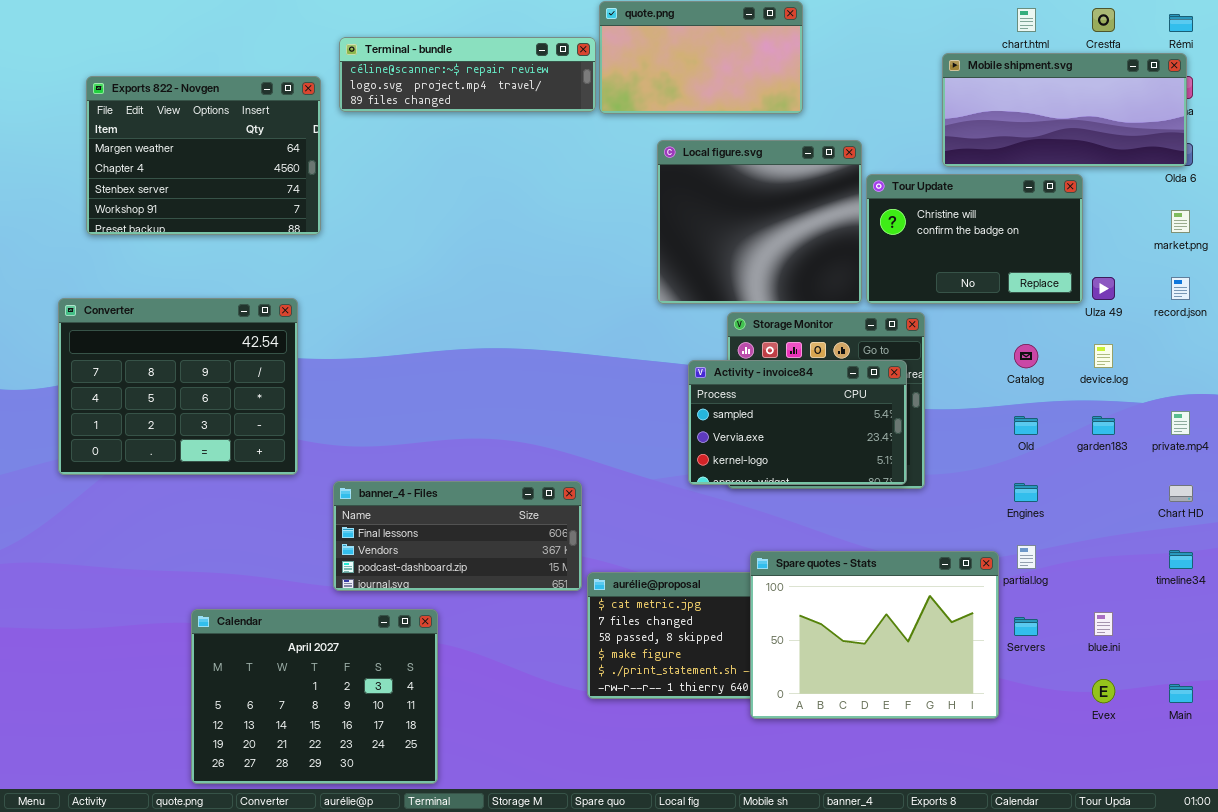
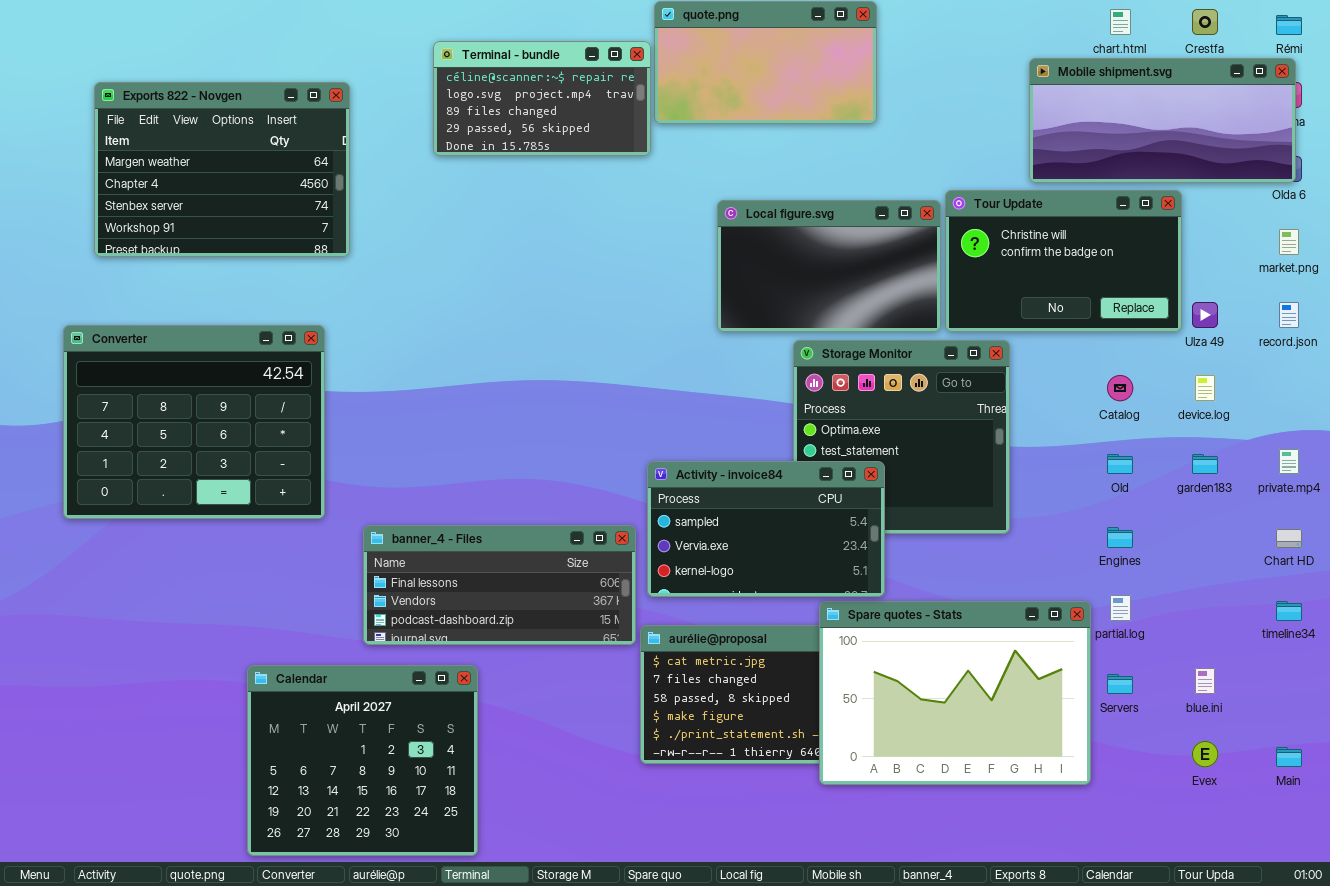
Terminal - bundle: [339,37,596,112] -> [433,41,651,156], resized
Local figure.svg: [657,140,862,304] -> [717,200,941,332], resized
Activity - invoice84: [688,360,907,485] -> [647,461,885,597], moved
Calendar: [191,609,438,784] -> [247,665,478,856], resized

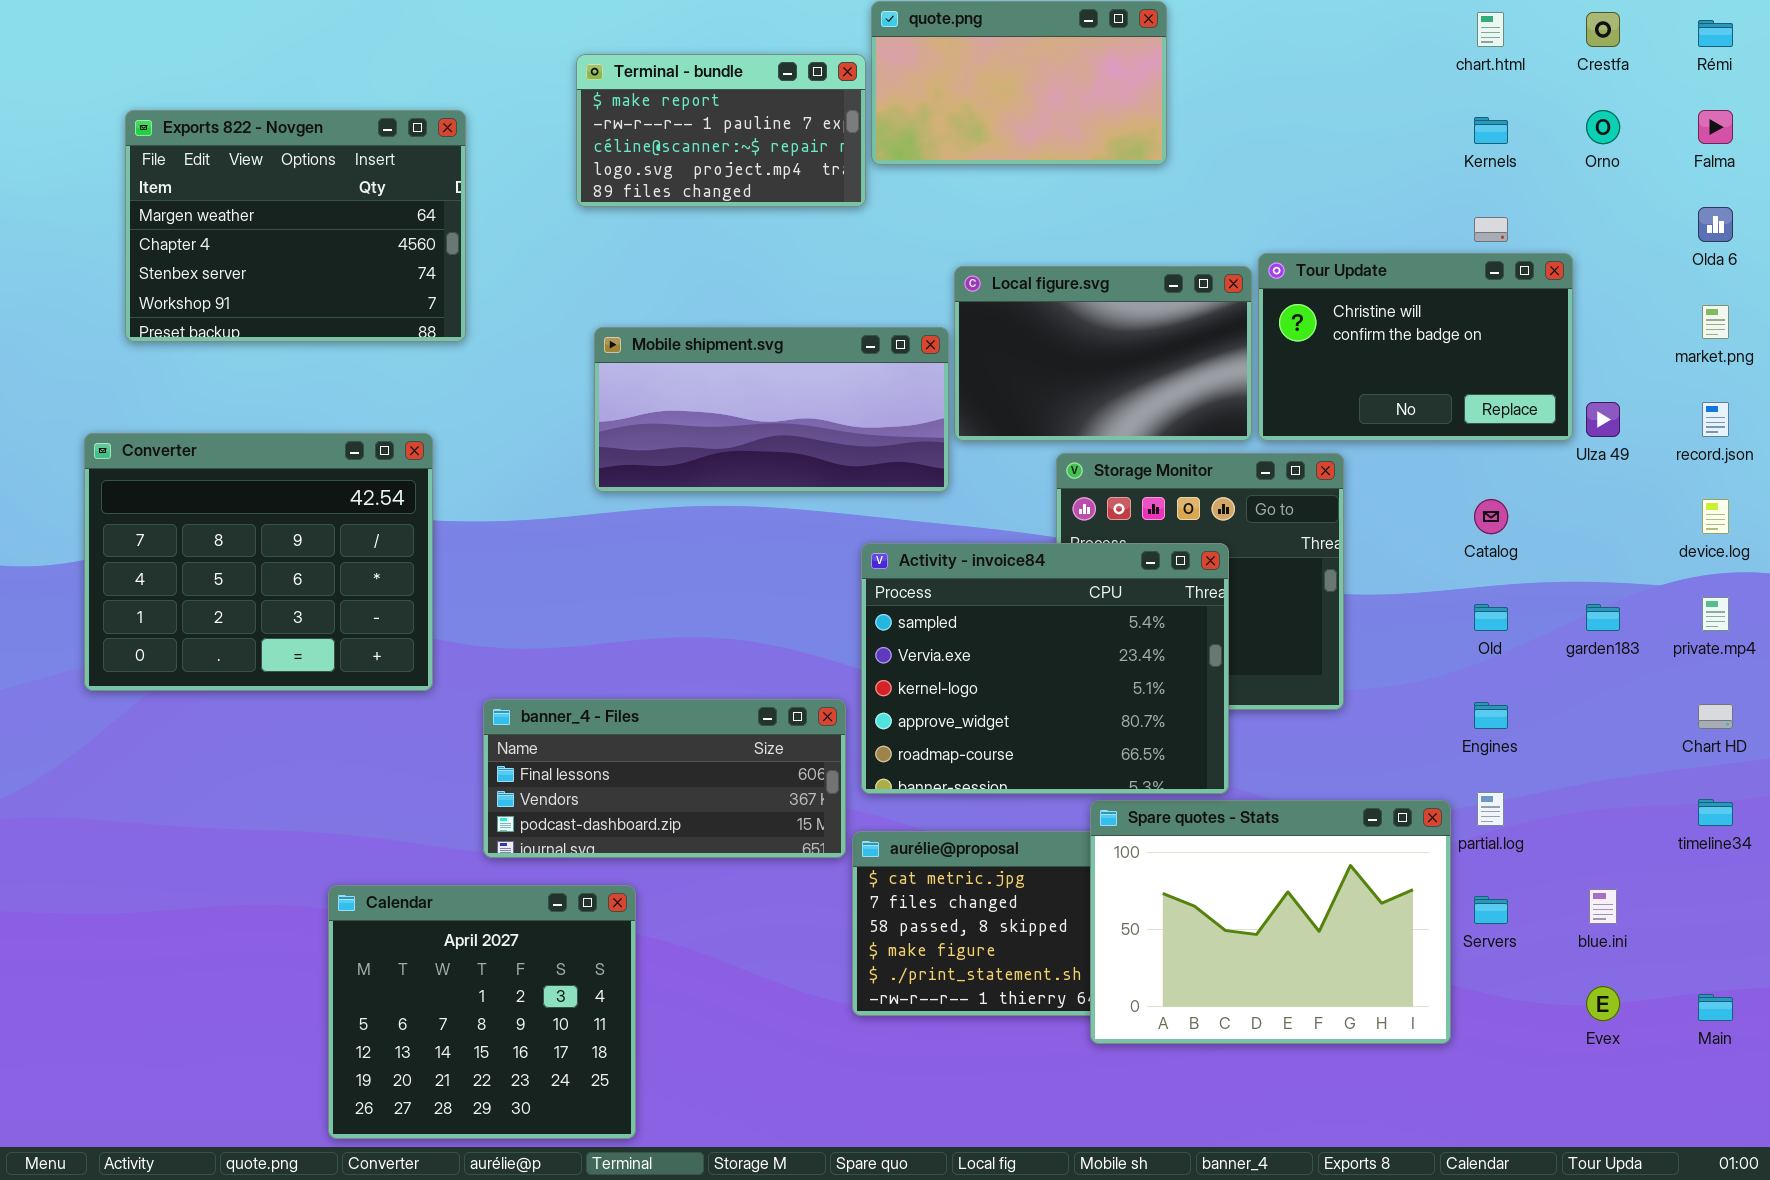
Terminal - bundle: [433,41,651,156] -> [576,54,866,207], scrolled up 2 rows
Mobile shipment.svg: [1029,58,1296,183] -> [594,327,949,492], moved
device.log: [1195,375,1215,401] -> [1702,499,1729,534], moved
Activity - invoice84: [647,461,885,597] -> [861,543,1229,794], resized

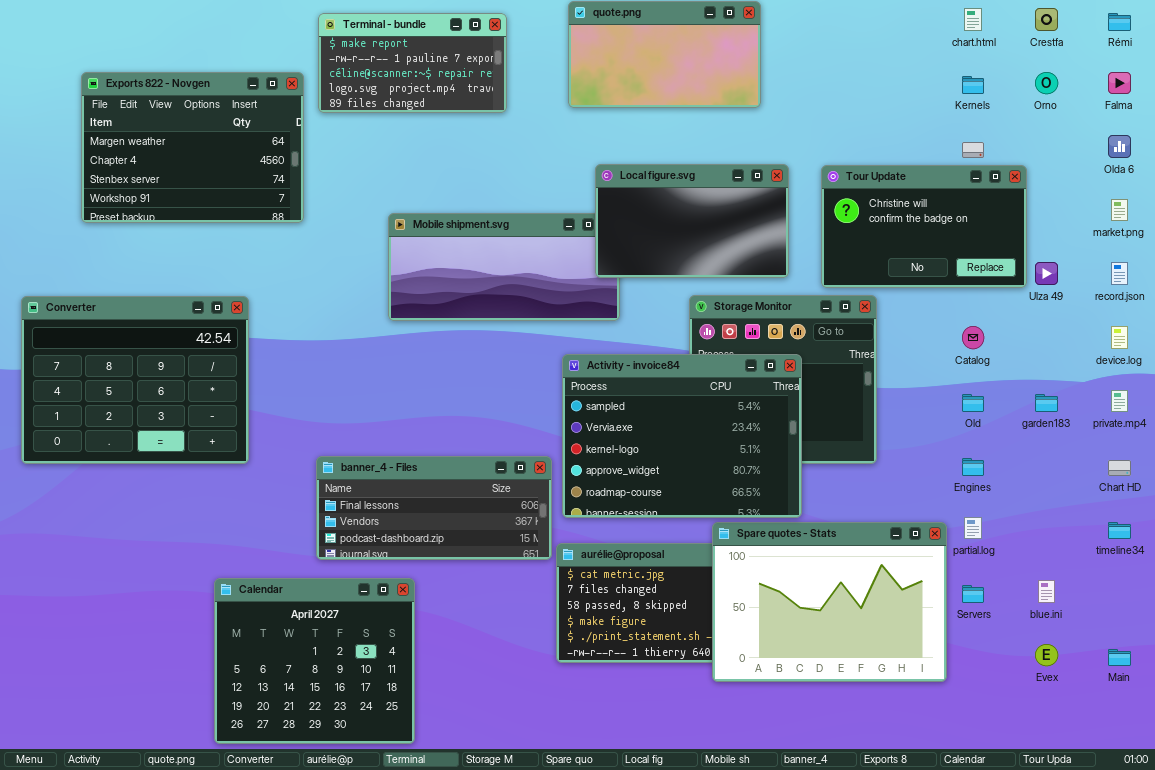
Terminal - bundle: [576,54,866,207] -> [318,13,507,113], moved
Local figure.svg: [954,266,1252,441] -> [595,164,789,278], moved
Converter: [84,433,433,691] -> [21,296,249,464], moved

